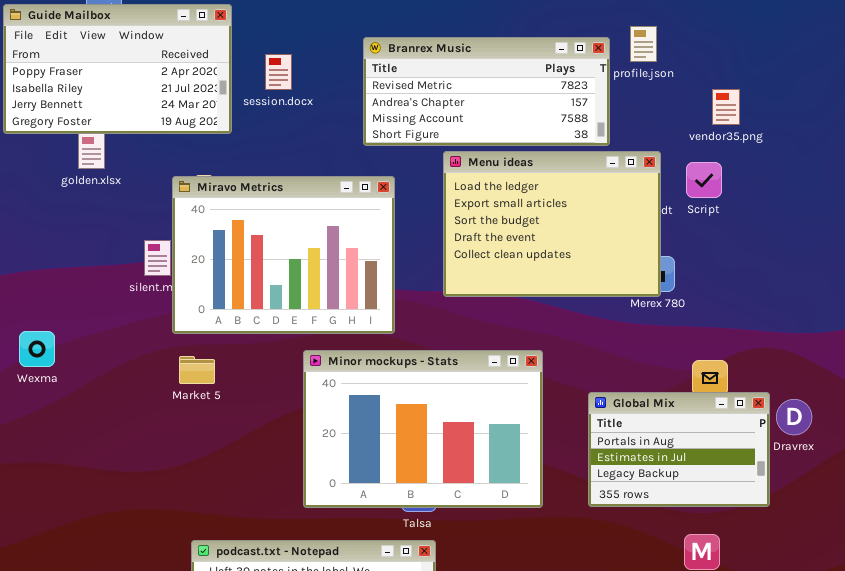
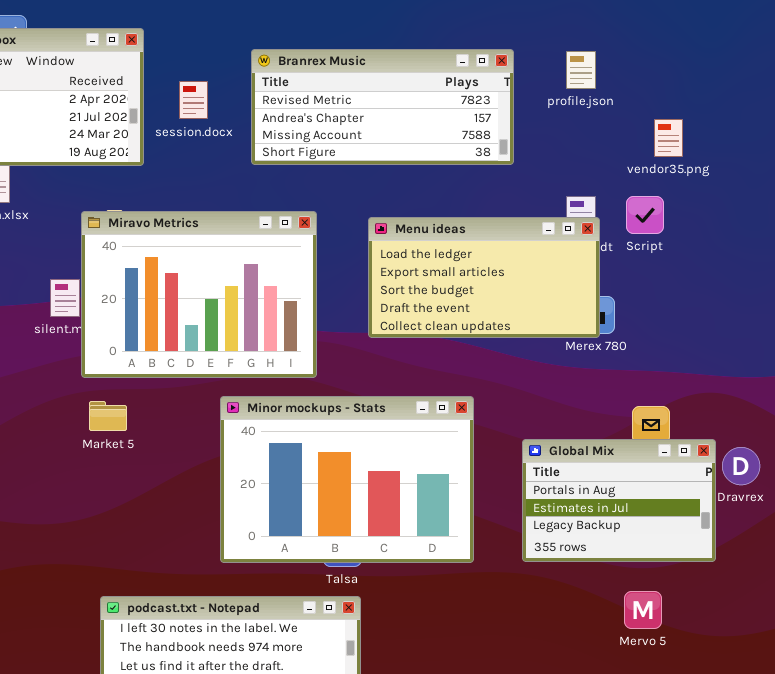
Branrex Music: [363,37,610,146] -> [251,49,514,165], moved
Menu ideas: [443,151,661,297] -> [368,217,600,338], resized

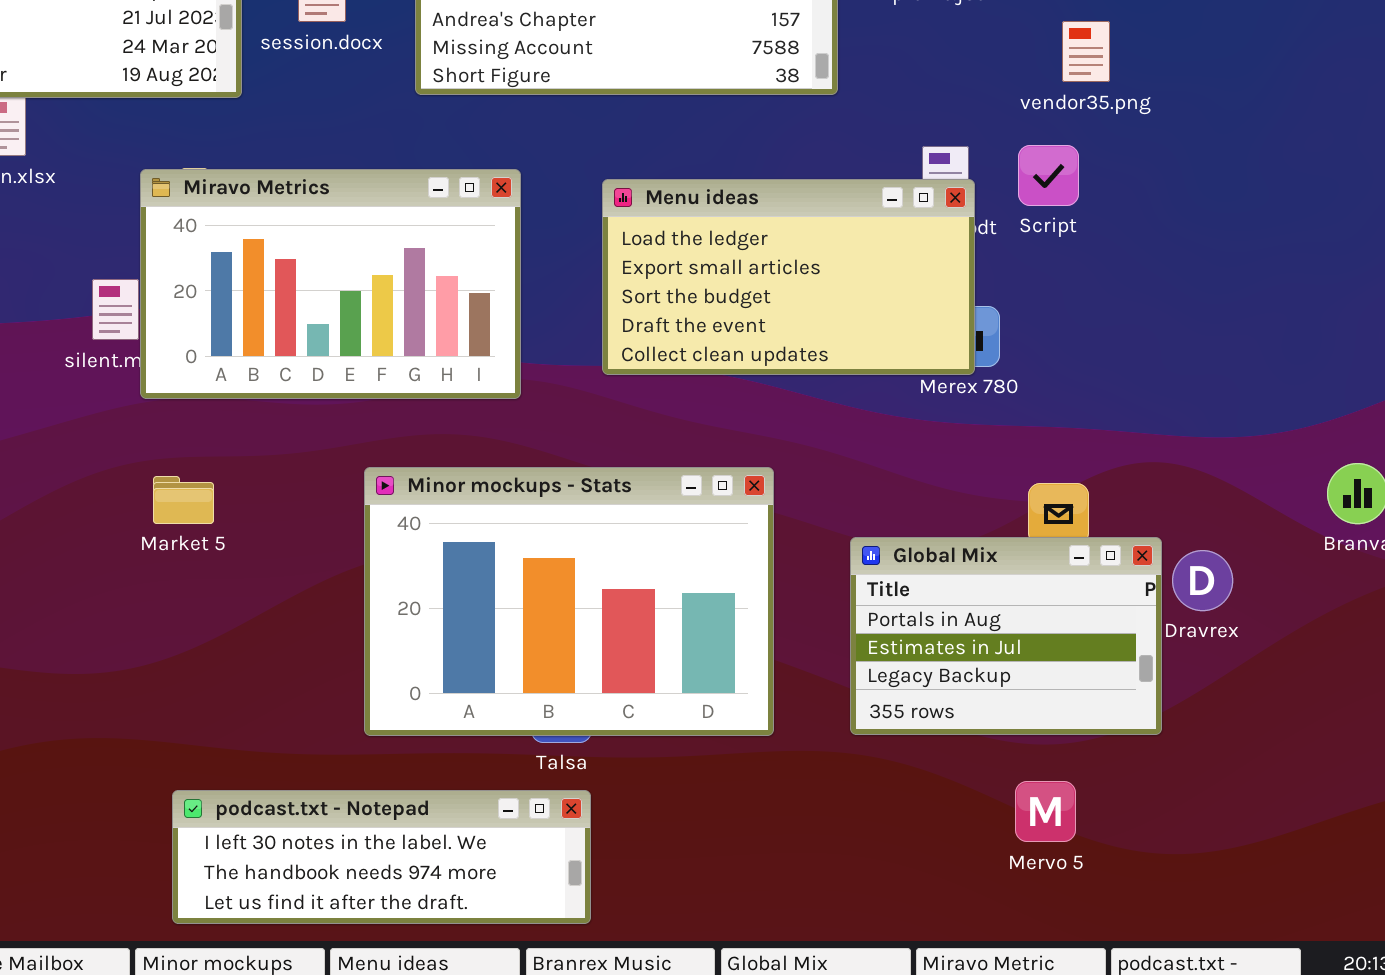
Miravo Metrics: [81,211,317,378] -> [140,169,521,399], resized

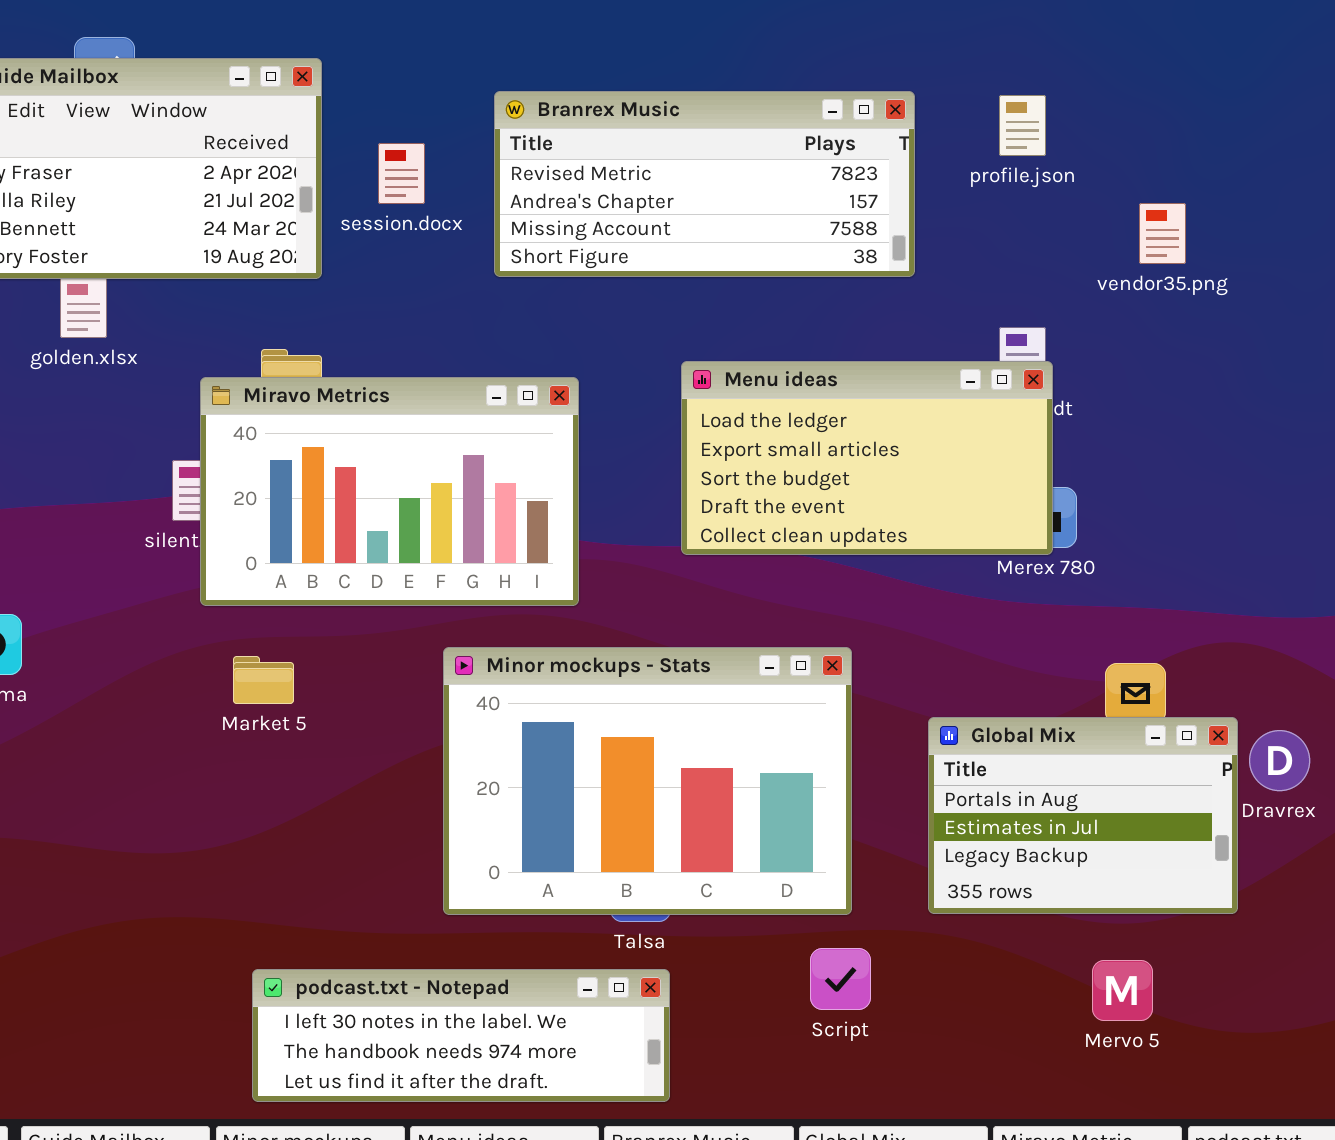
Script: [1018,145,1079,206] -> [810,948,871,1010], moved
Miravo Metrics: [140,169,521,399] -> [200,377,579,606], moved

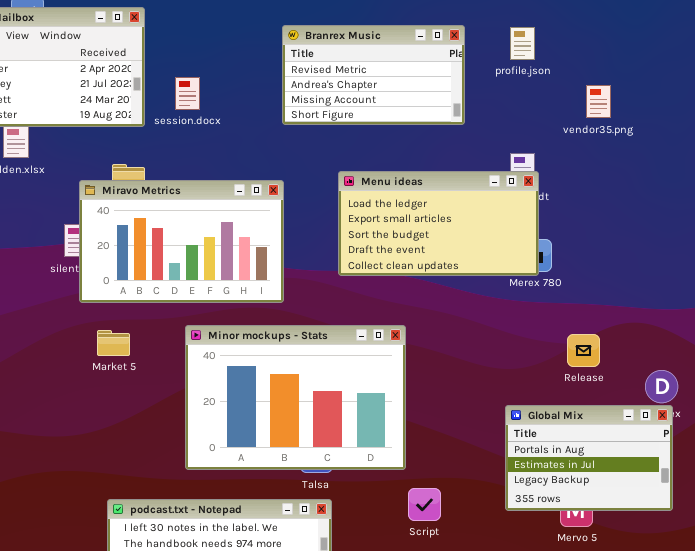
Branrex Music: [494,91,915,277] -> [282,25,465,125], resized
session.docx: [378,143,425,204] -> [175,77,200,110], moved
Minor mockups - Stats: [443,647,852,915] -> [185,325,406,470], moved
Global Mix: [928,717,1238,914] -> [505,405,673,511], moved

